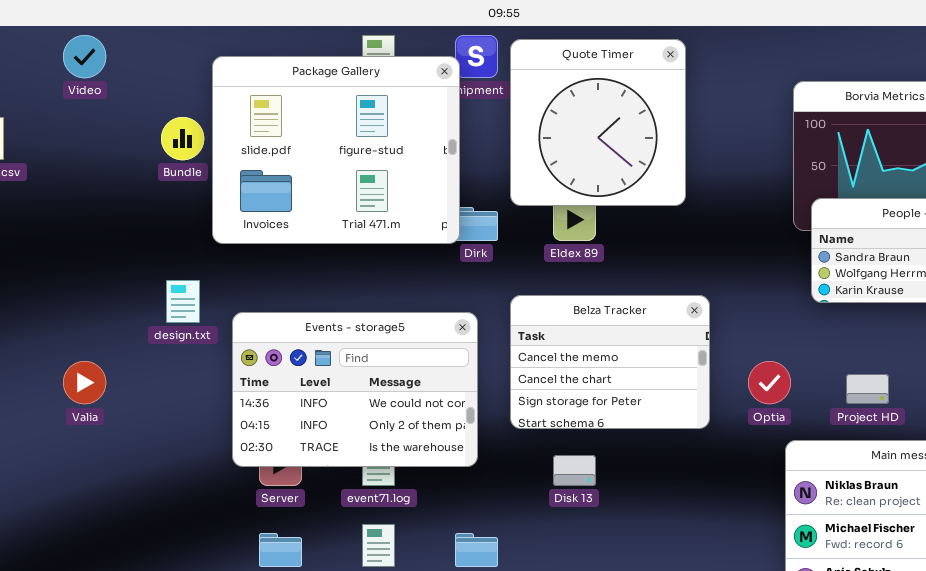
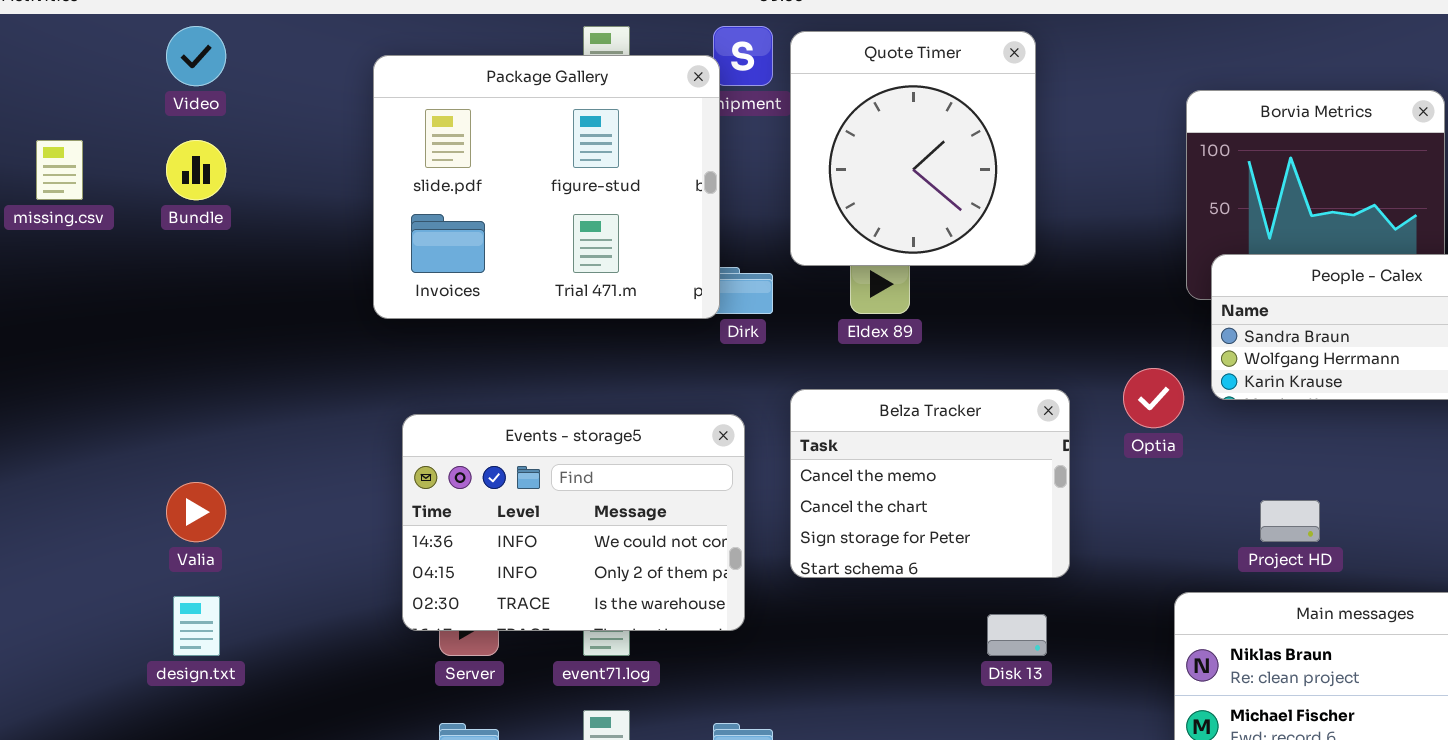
Bundle: [161,117,204,160] -> [166,140,226,200], moved
design.txt: [166,280,200,323] -> [173,596,220,656], moved
Optia: [748,361,791,404] -> [1123,368,1184,428], moved
Disk 13: [553,455,596,486] -> [987,614,1047,656], moved

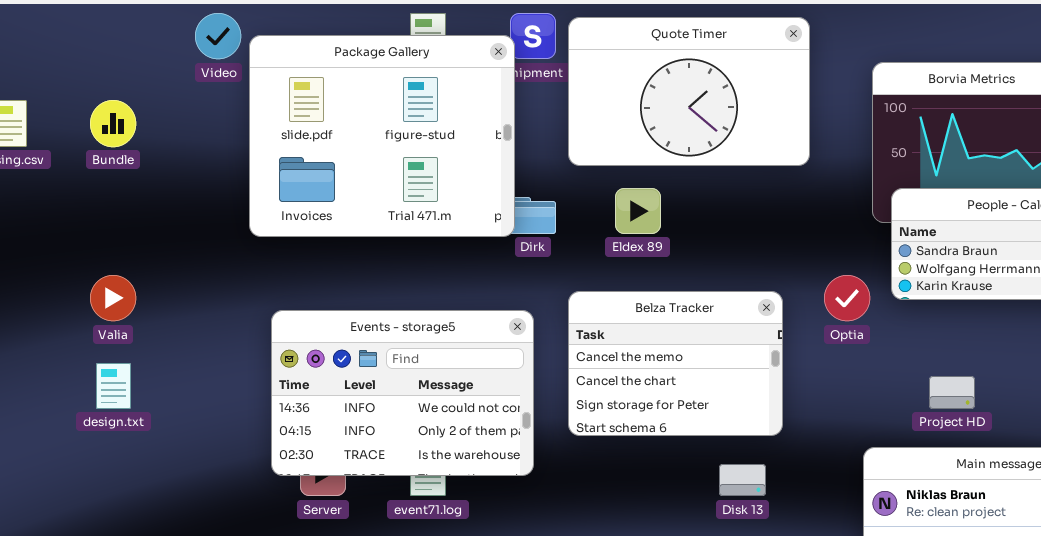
Video: [166,26,226,86] -> [195,13,241,59], moved
Quote Timer: [790,31,1036,266] -> [568,17,810,166], resized
Valia: [166,482,226,542] -> [90,275,136,321], moved
design.txt: [173,596,220,656] -> [96,363,131,409], moved

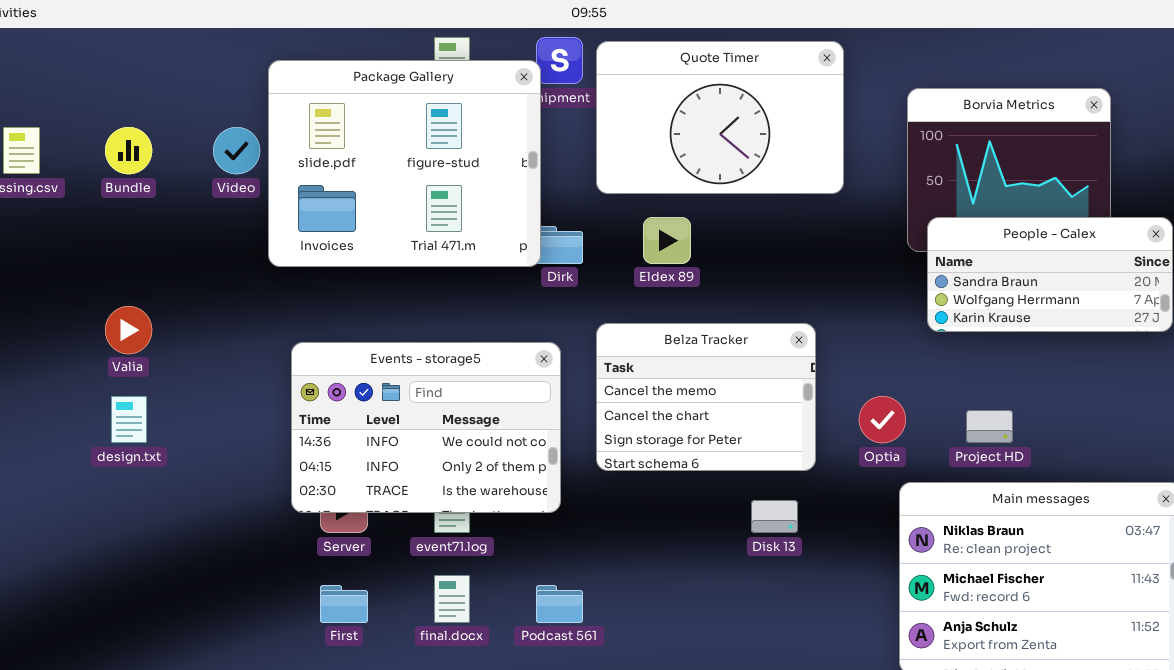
Video: [195,13,241,59] -> [213,127,260,174], moved
Optia: [824,275,870,321] -> [859,396,906,443], moved

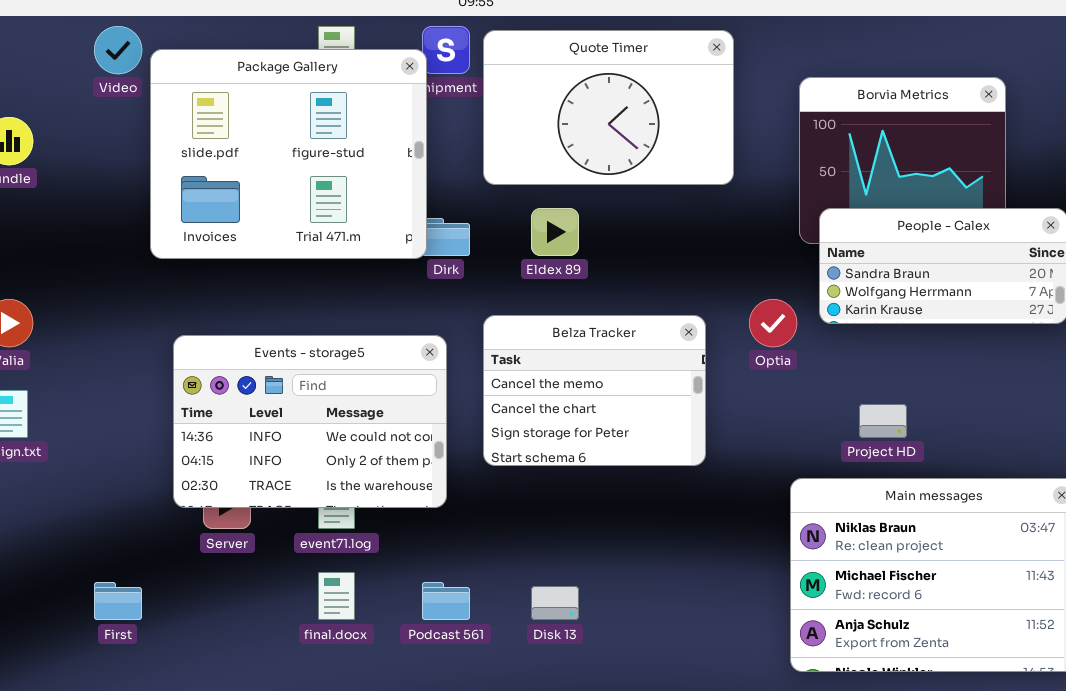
Video: [213,127,260,174] -> [94,26,142,74], moved
Optia: [859,396,906,443] -> [749,299,797,347], moved
Disk 13: [751,500,798,533] -> [531,586,579,620], moved
First: [320,585,368,623] -> [94,582,142,620], moved

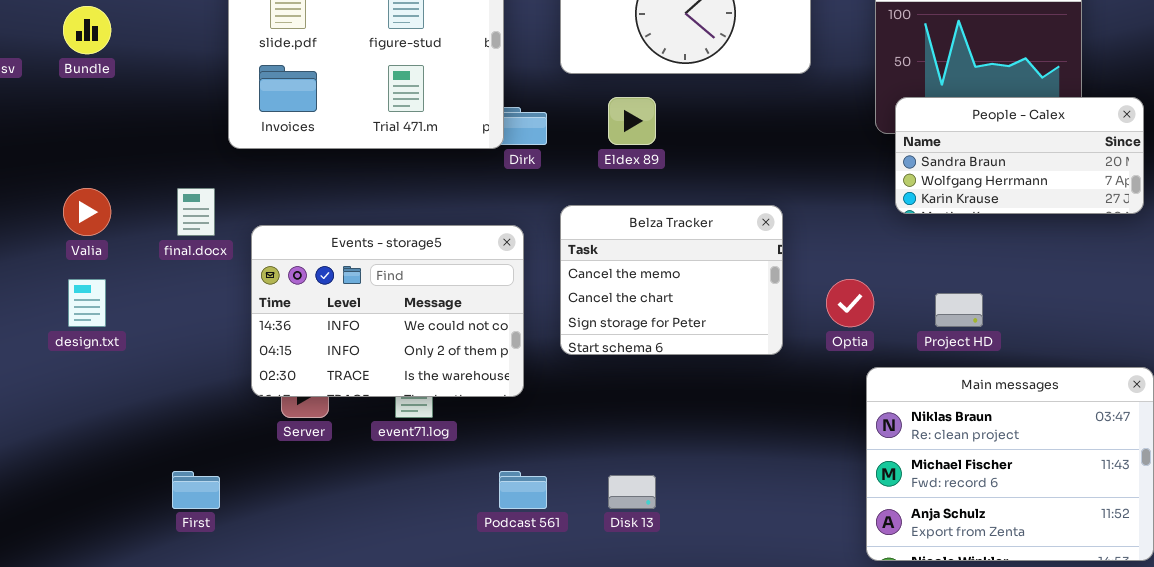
Optia: [749,299,797,347] -> [826,279,874,327], moved
final.docx: [318,572,355,620] -> [177,188,215,236], moved

